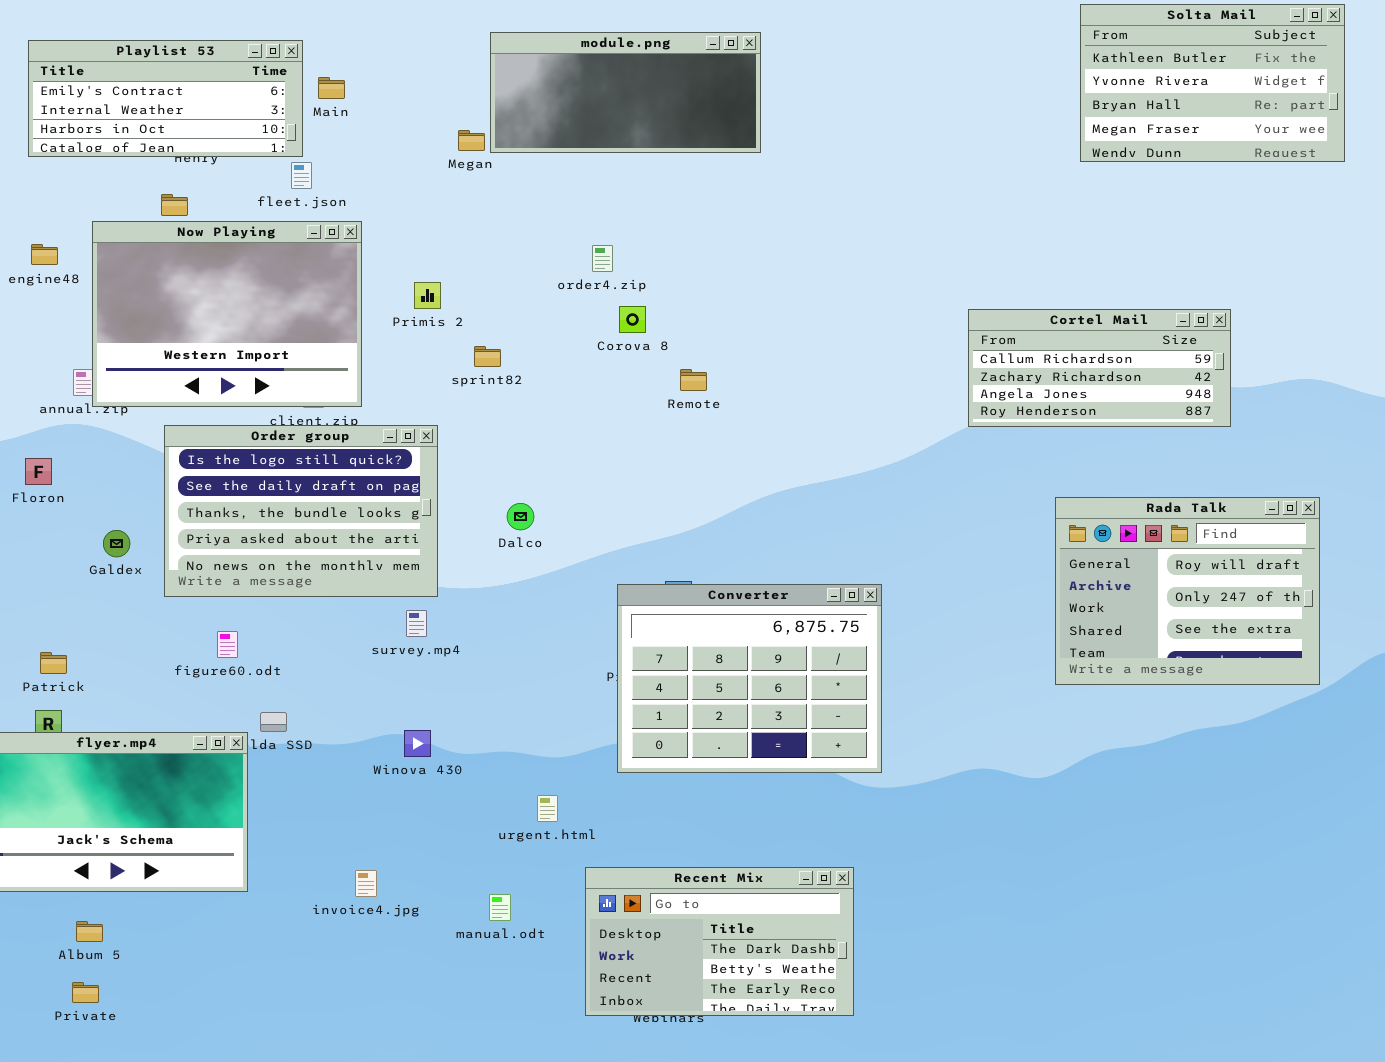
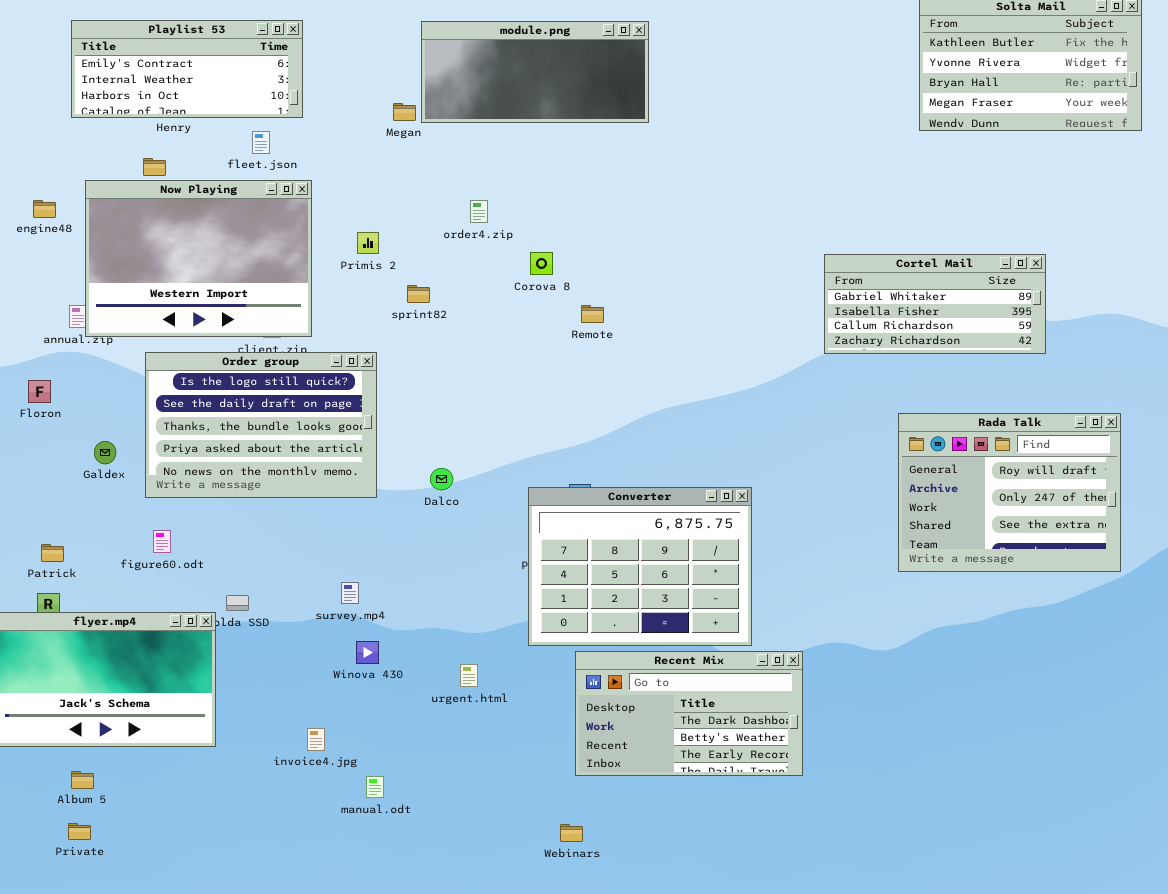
Playlist 53: [28,40,303,157] -> [71,20,303,118], moved
order4.zip: [592,245,613,272] -> [470,200,488,223], moved
Cortel Mail: [968,309,1231,427] -> [824,254,1046,354], scrolled up 2 rows
Dalco: [507,503,534,530] -> [430,468,453,490], moved
survey.mp4: [406,610,427,637] -> [341,582,359,604], moved
figure60.odt: [217,631,238,658] -> [153,530,171,553], moved
Winova 430: [404,730,431,757] -> [356,641,379,664], moved
Recent Mix: [585,867,854,1016] -> [575,651,803,776], moved
manual.odt: [489,894,511,921] -> [366,776,384,798], moved

